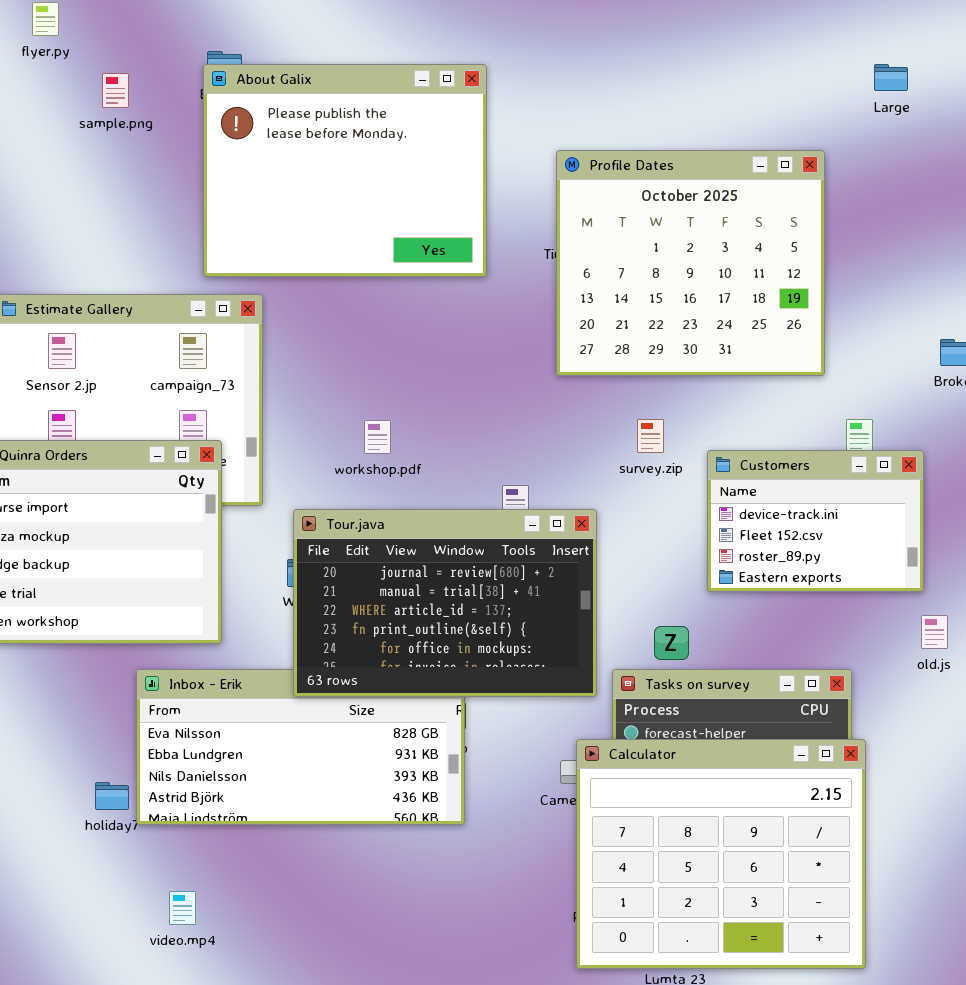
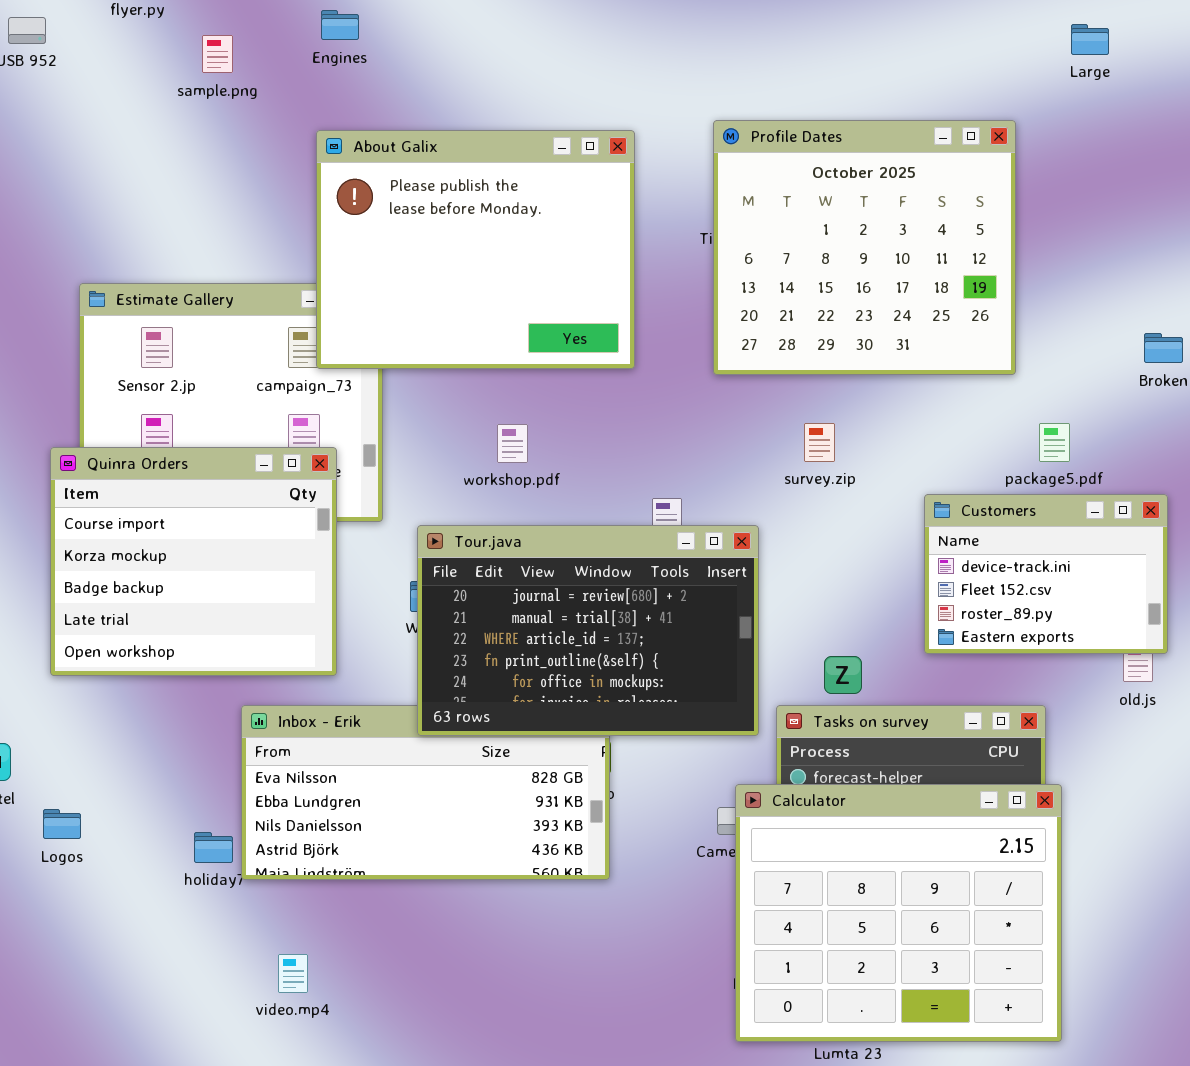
About Galix: [203,64,487,277] -> [316,130,635,369], moved
Customers: [707,450,924,592] -> [924,494,1168,654], moved

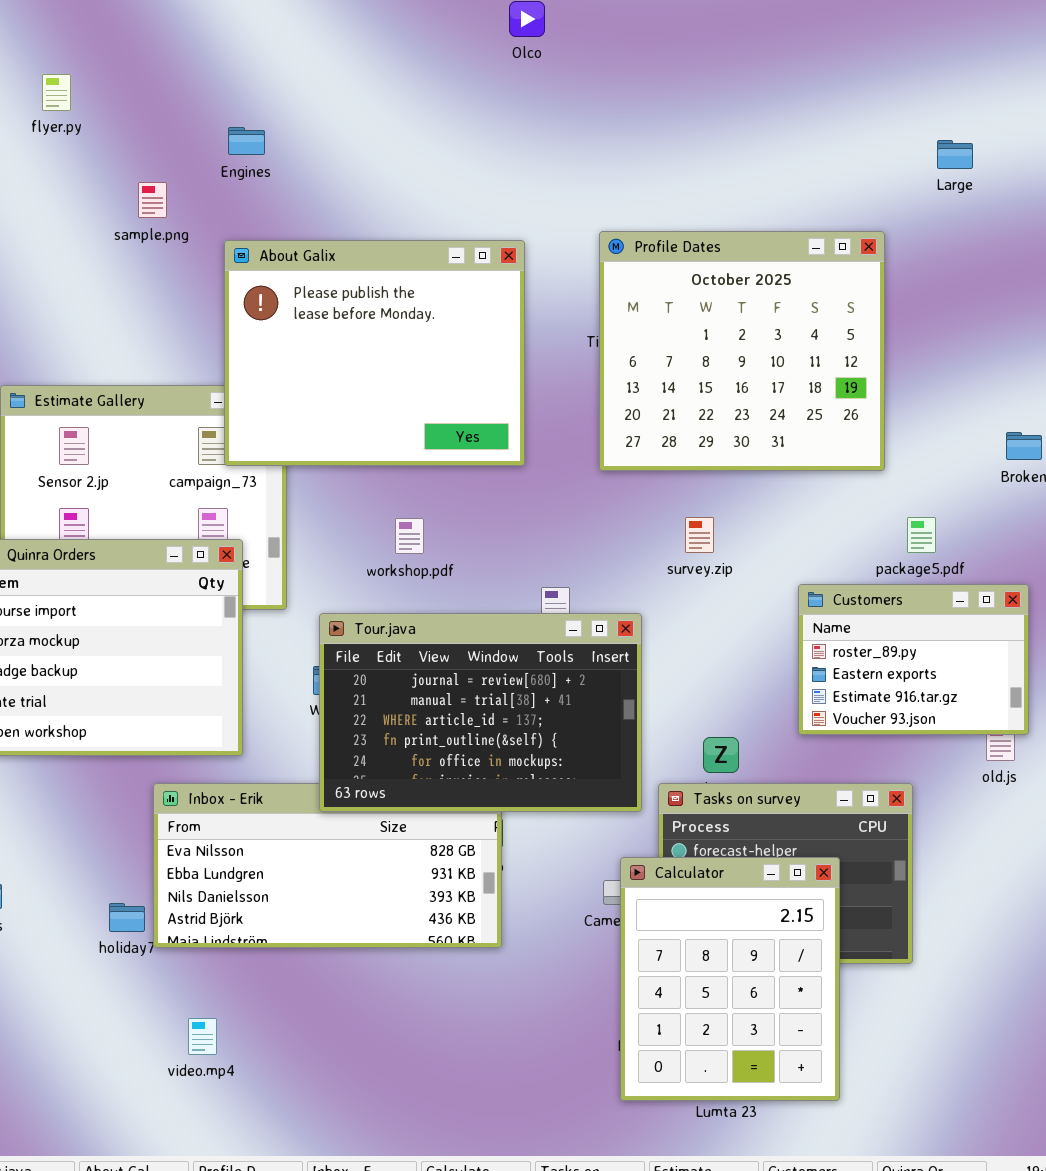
sample.png: [202,35,233,73] -> [138,182,167,218], moved
Customers: [924,494,1168,654] -> [798,584,1029,735], scrolled down 2 rows
Calculator: [735,784,1062,1042] -> [620,857,840,1101], resized

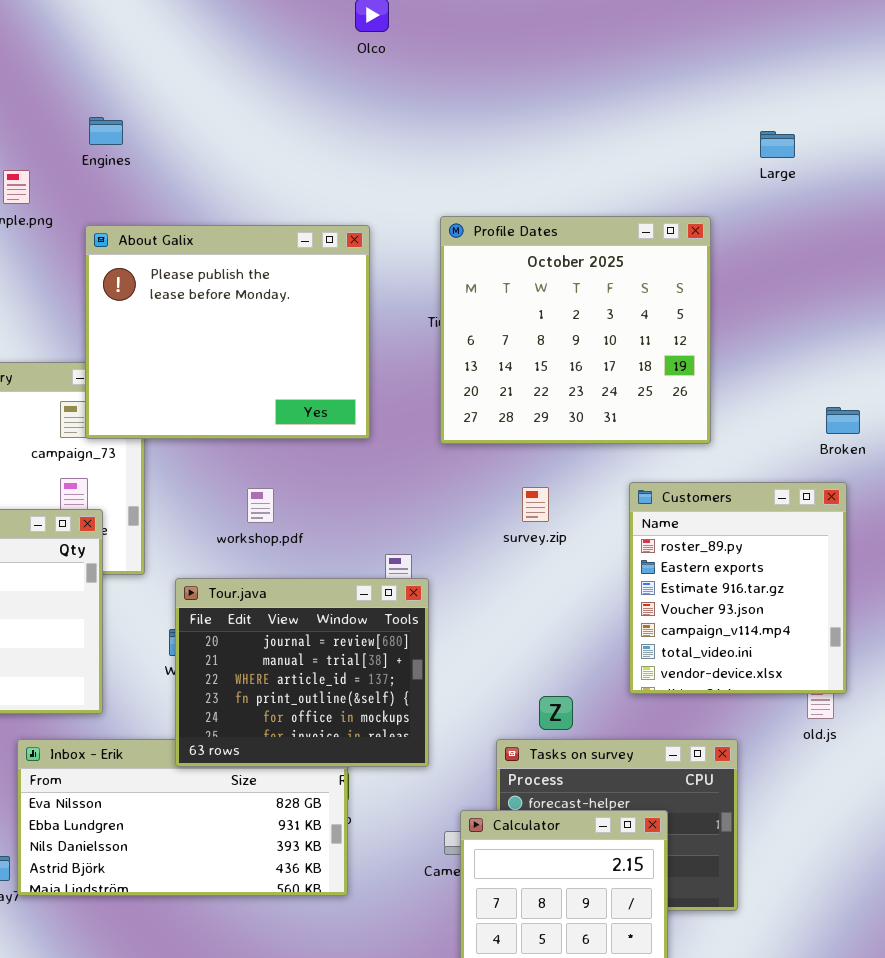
Customers: [798,584,1029,735] -> [629,482,847,694], resized
Tour.java: [319,613,642,812] -> [175,578,429,767], resized

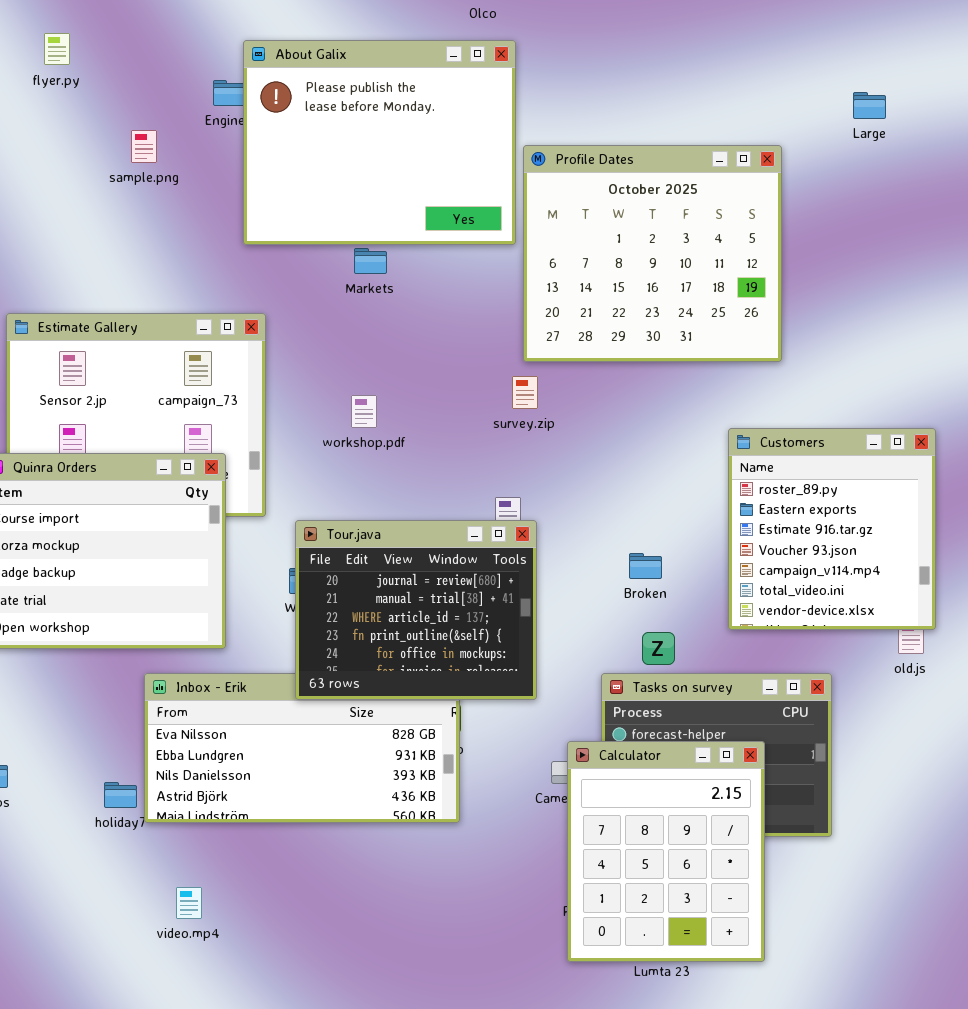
Profile Dates: [440,216,711,444] -> [523,145,782,362], moved
About Galix: [85,225,370,439] -> [243,40,516,245], moved
Broken: [826,407,860,434] -> [629,553,662,579], moved
survey.zip: [522,487,549,522] -> [512,376,538,409], moved
workshop.pdf: [247,488,274,523] -> [351,395,377,428], moved

